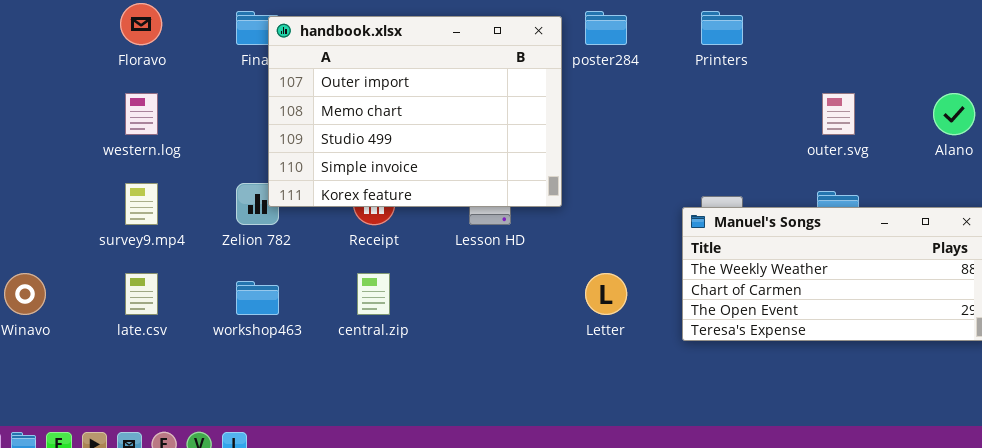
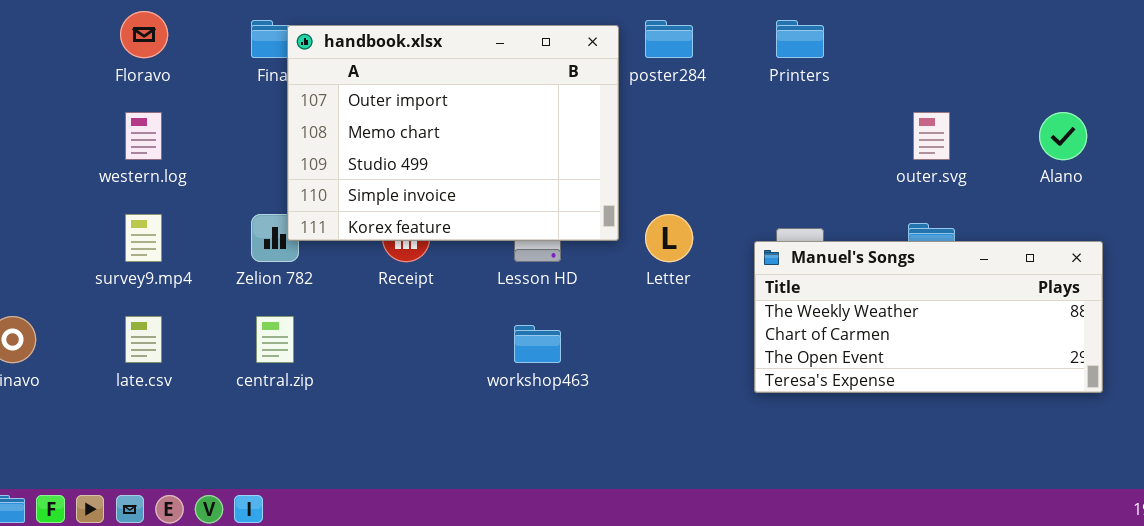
central.zip: [357,273,390,315] -> [256,316,294,363], moved
Letter: [585,273,627,315] -> [645,214,693,262], moved
workshop463: [236,281,279,315] -> [514,325,561,363], moved

